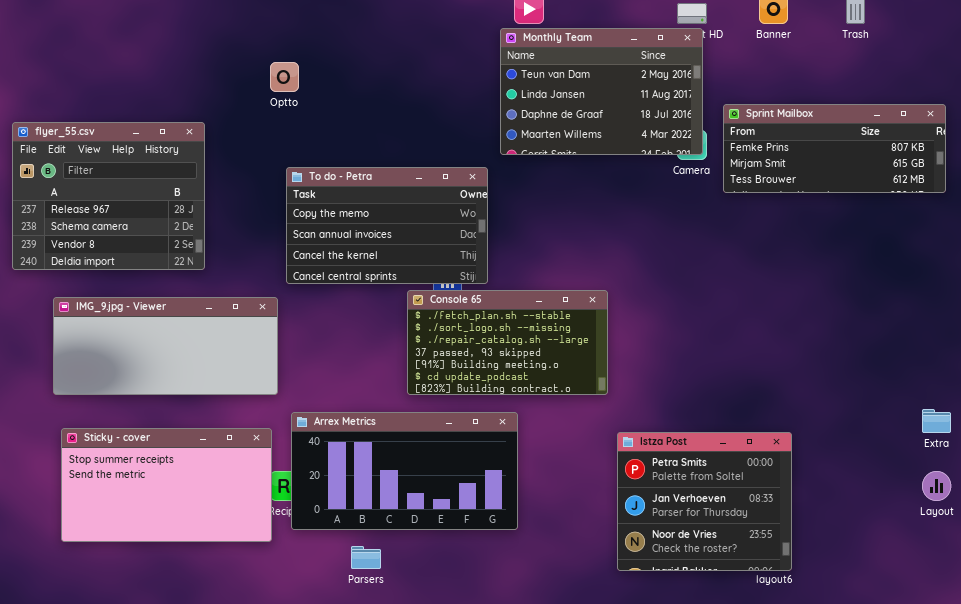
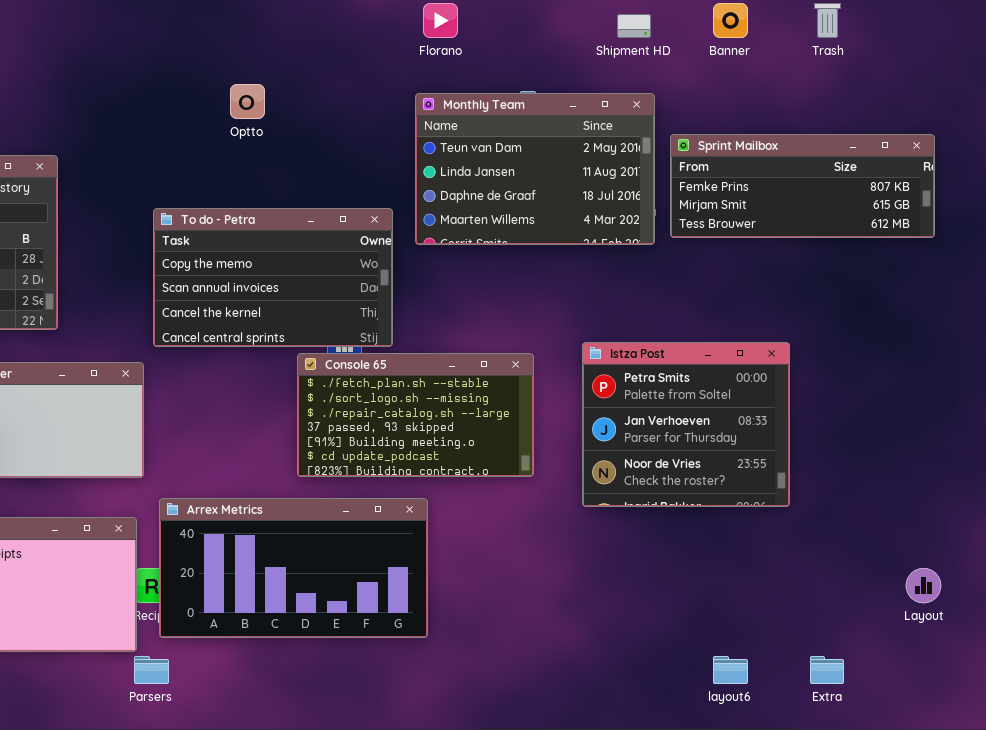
Monthly Team: [500,28,703,155] -> [415,93,655,245], moved
Optto: [270,62,299,92] -> [230,84,265,119], moved
Extra: [922,409,951,433] -> [810,656,844,684], moved
Istza Post: [617,432,792,571] -> [582,342,790,507], moved
Parsers: [351,546,381,569] -> [134,656,169,684], moved

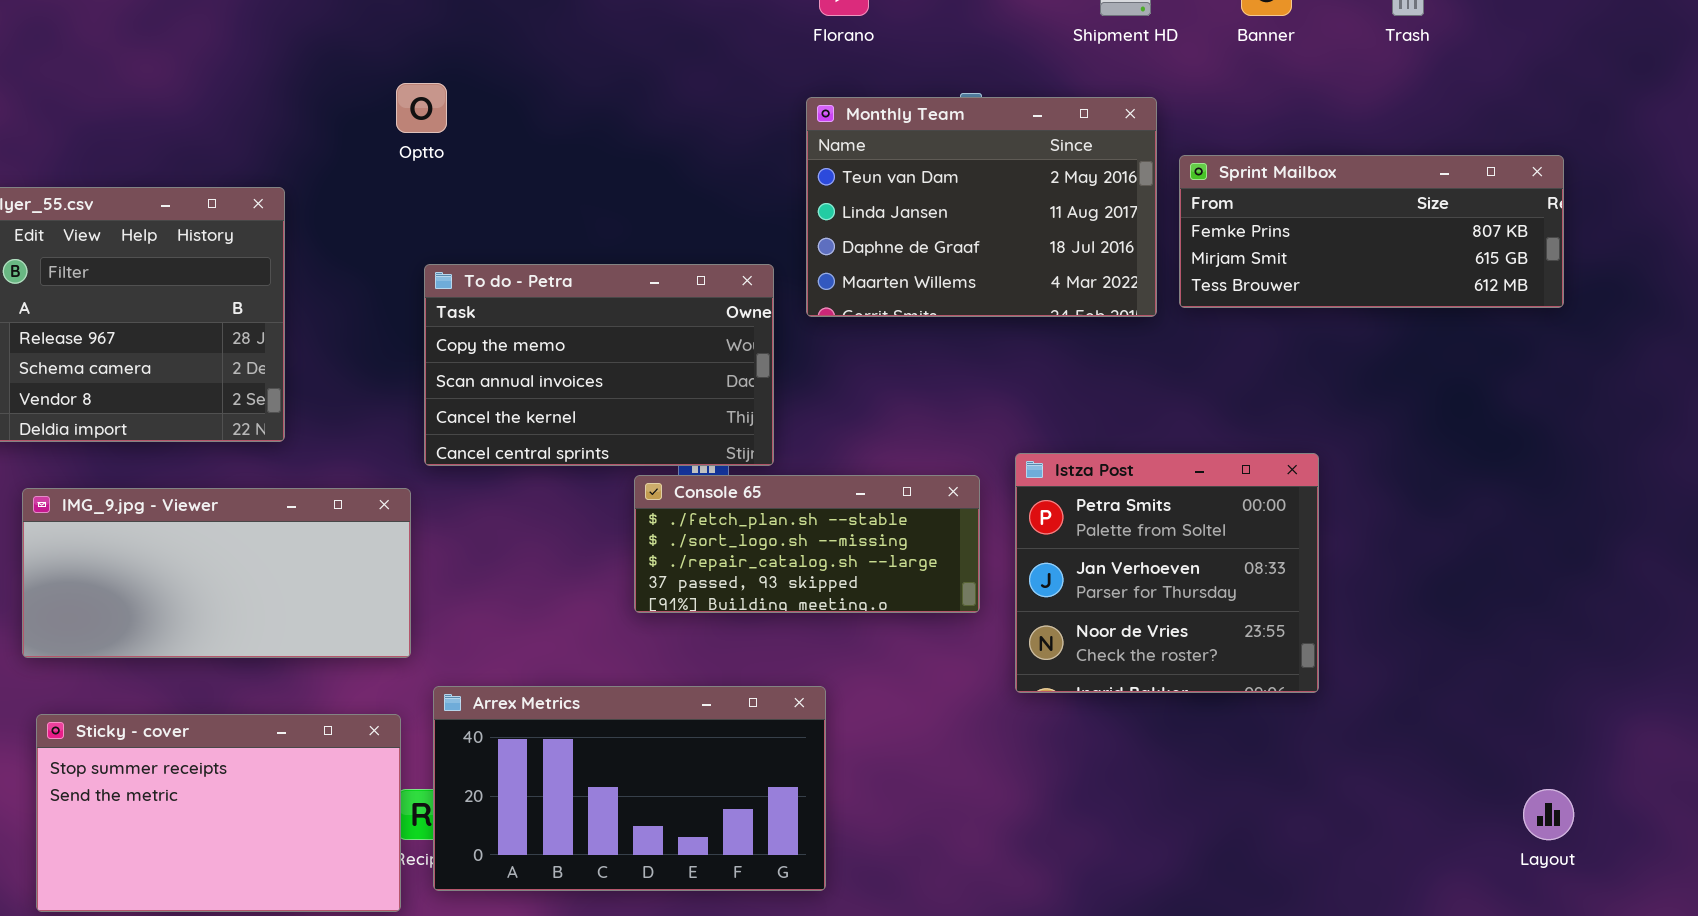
Optto: [230,84,265,119] -> [396,83,447,133], moved
Istza Post: [582,342,790,507] -> [1015,453,1319,693], moved
Console 65: [297,353,534,477] -> [634,475,980,613], resized

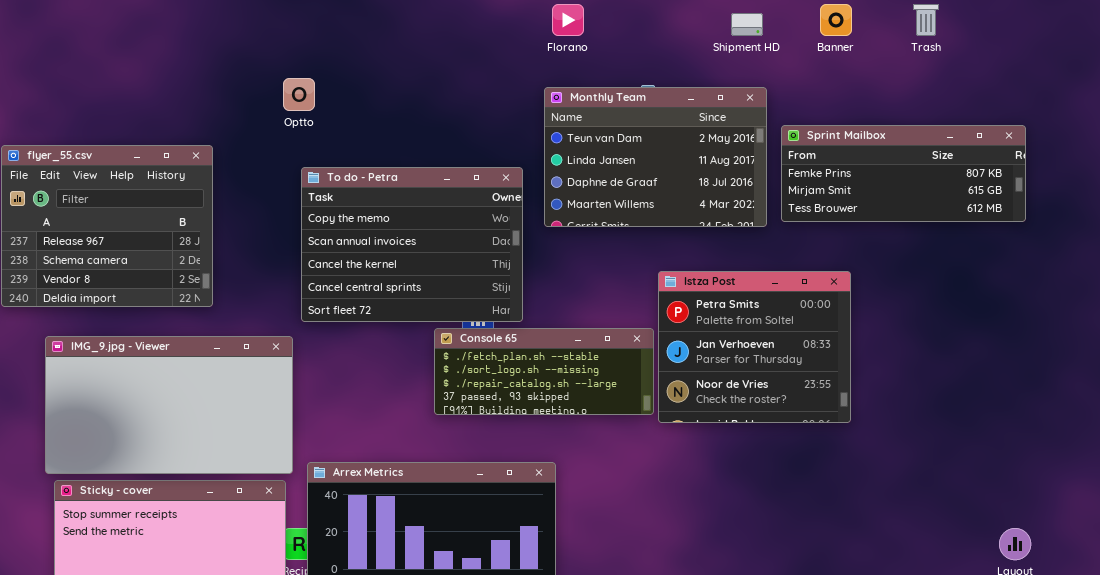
To do - Petra: [424,264,774,466] -> [301,167,523,322], resized
Istza Post: [1015,453,1319,693] -> [658,271,851,423], moved
IMG_9.jpg - Viewer: [22,488,411,658] -> [45,336,293,474], resized

